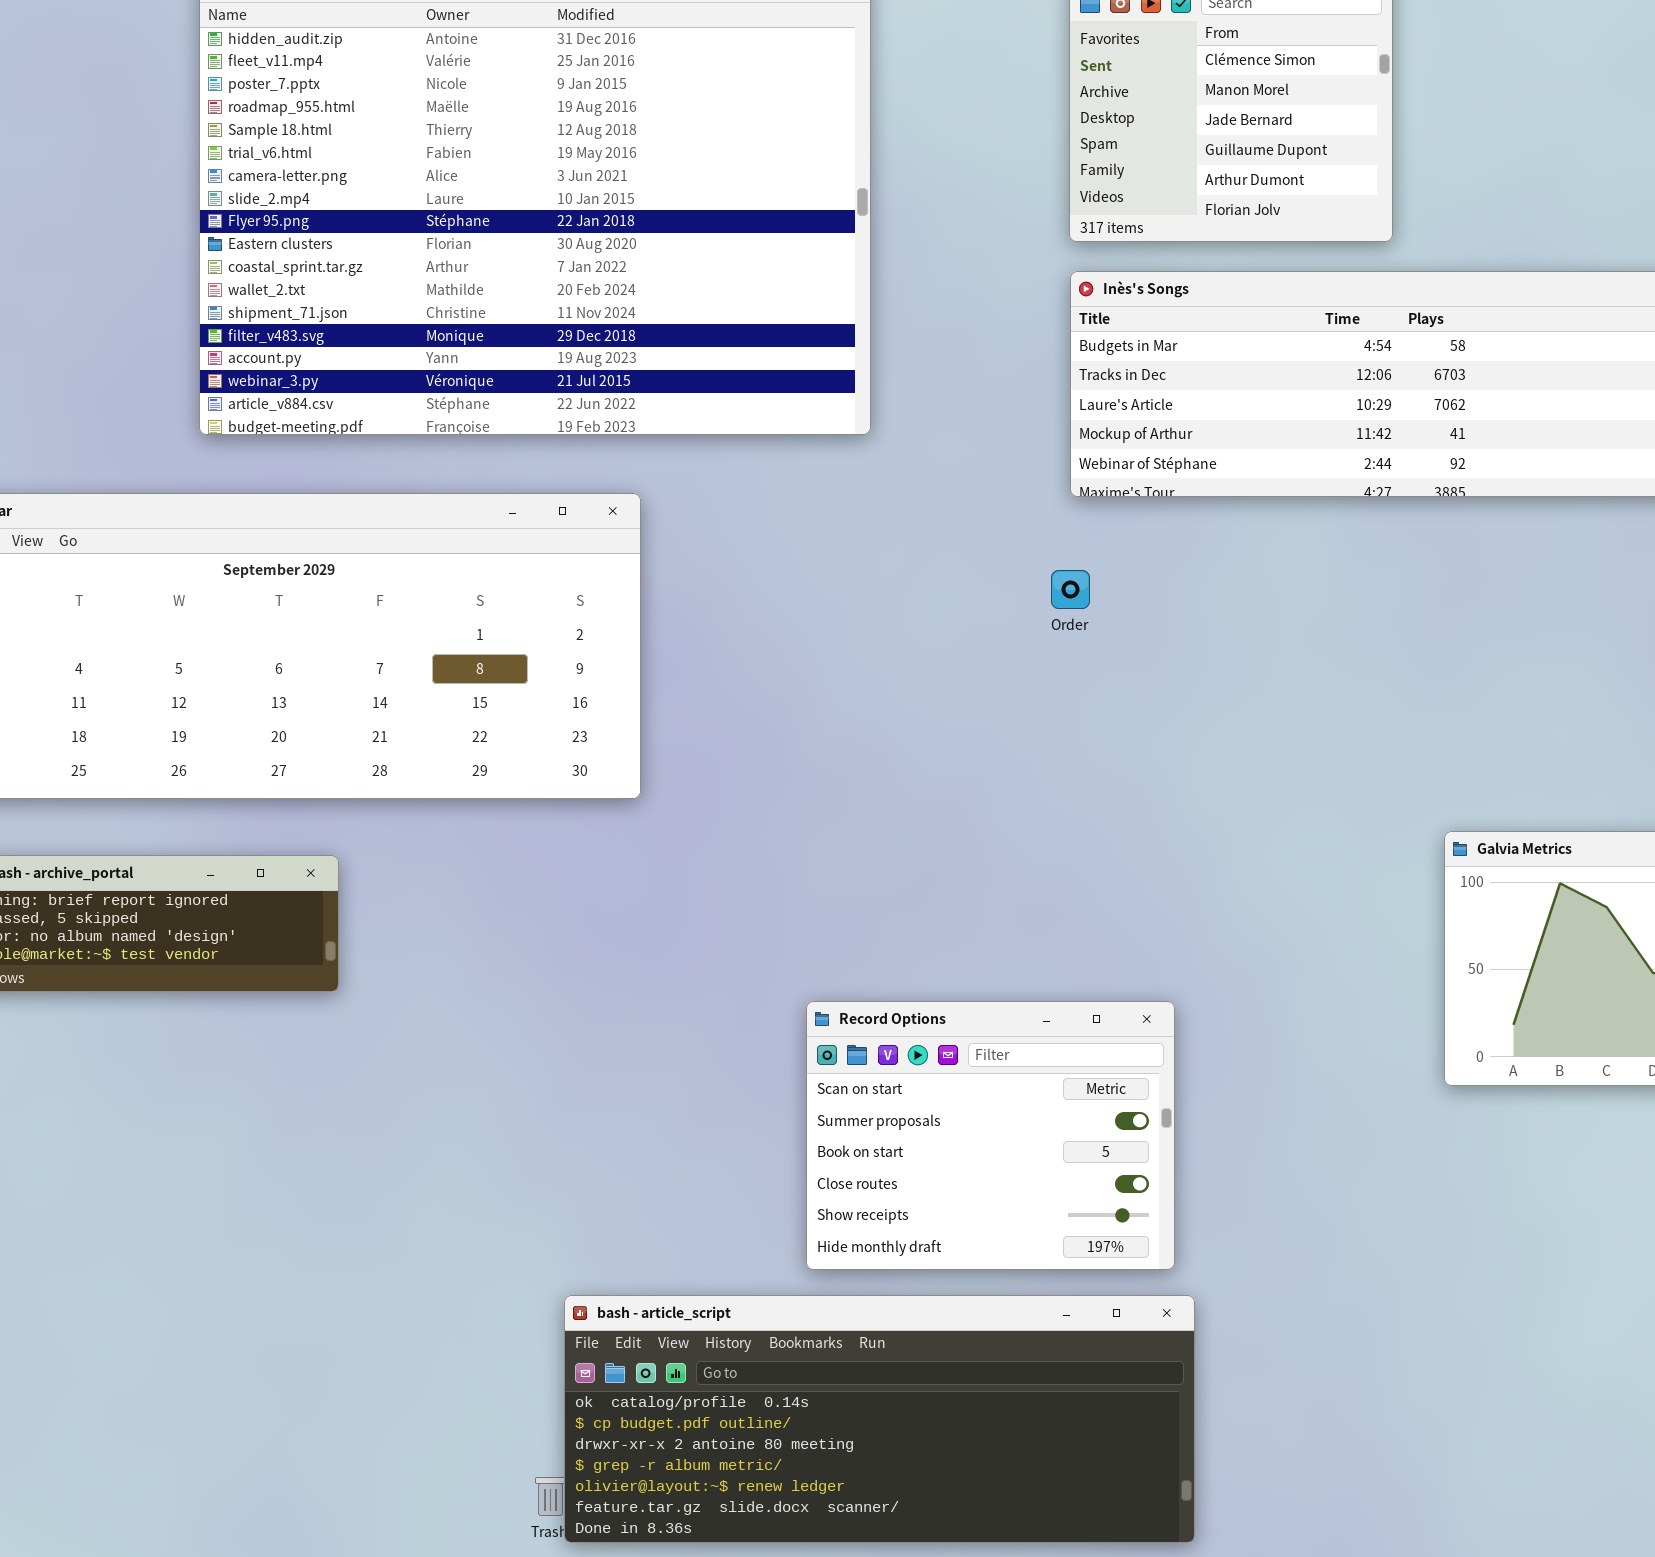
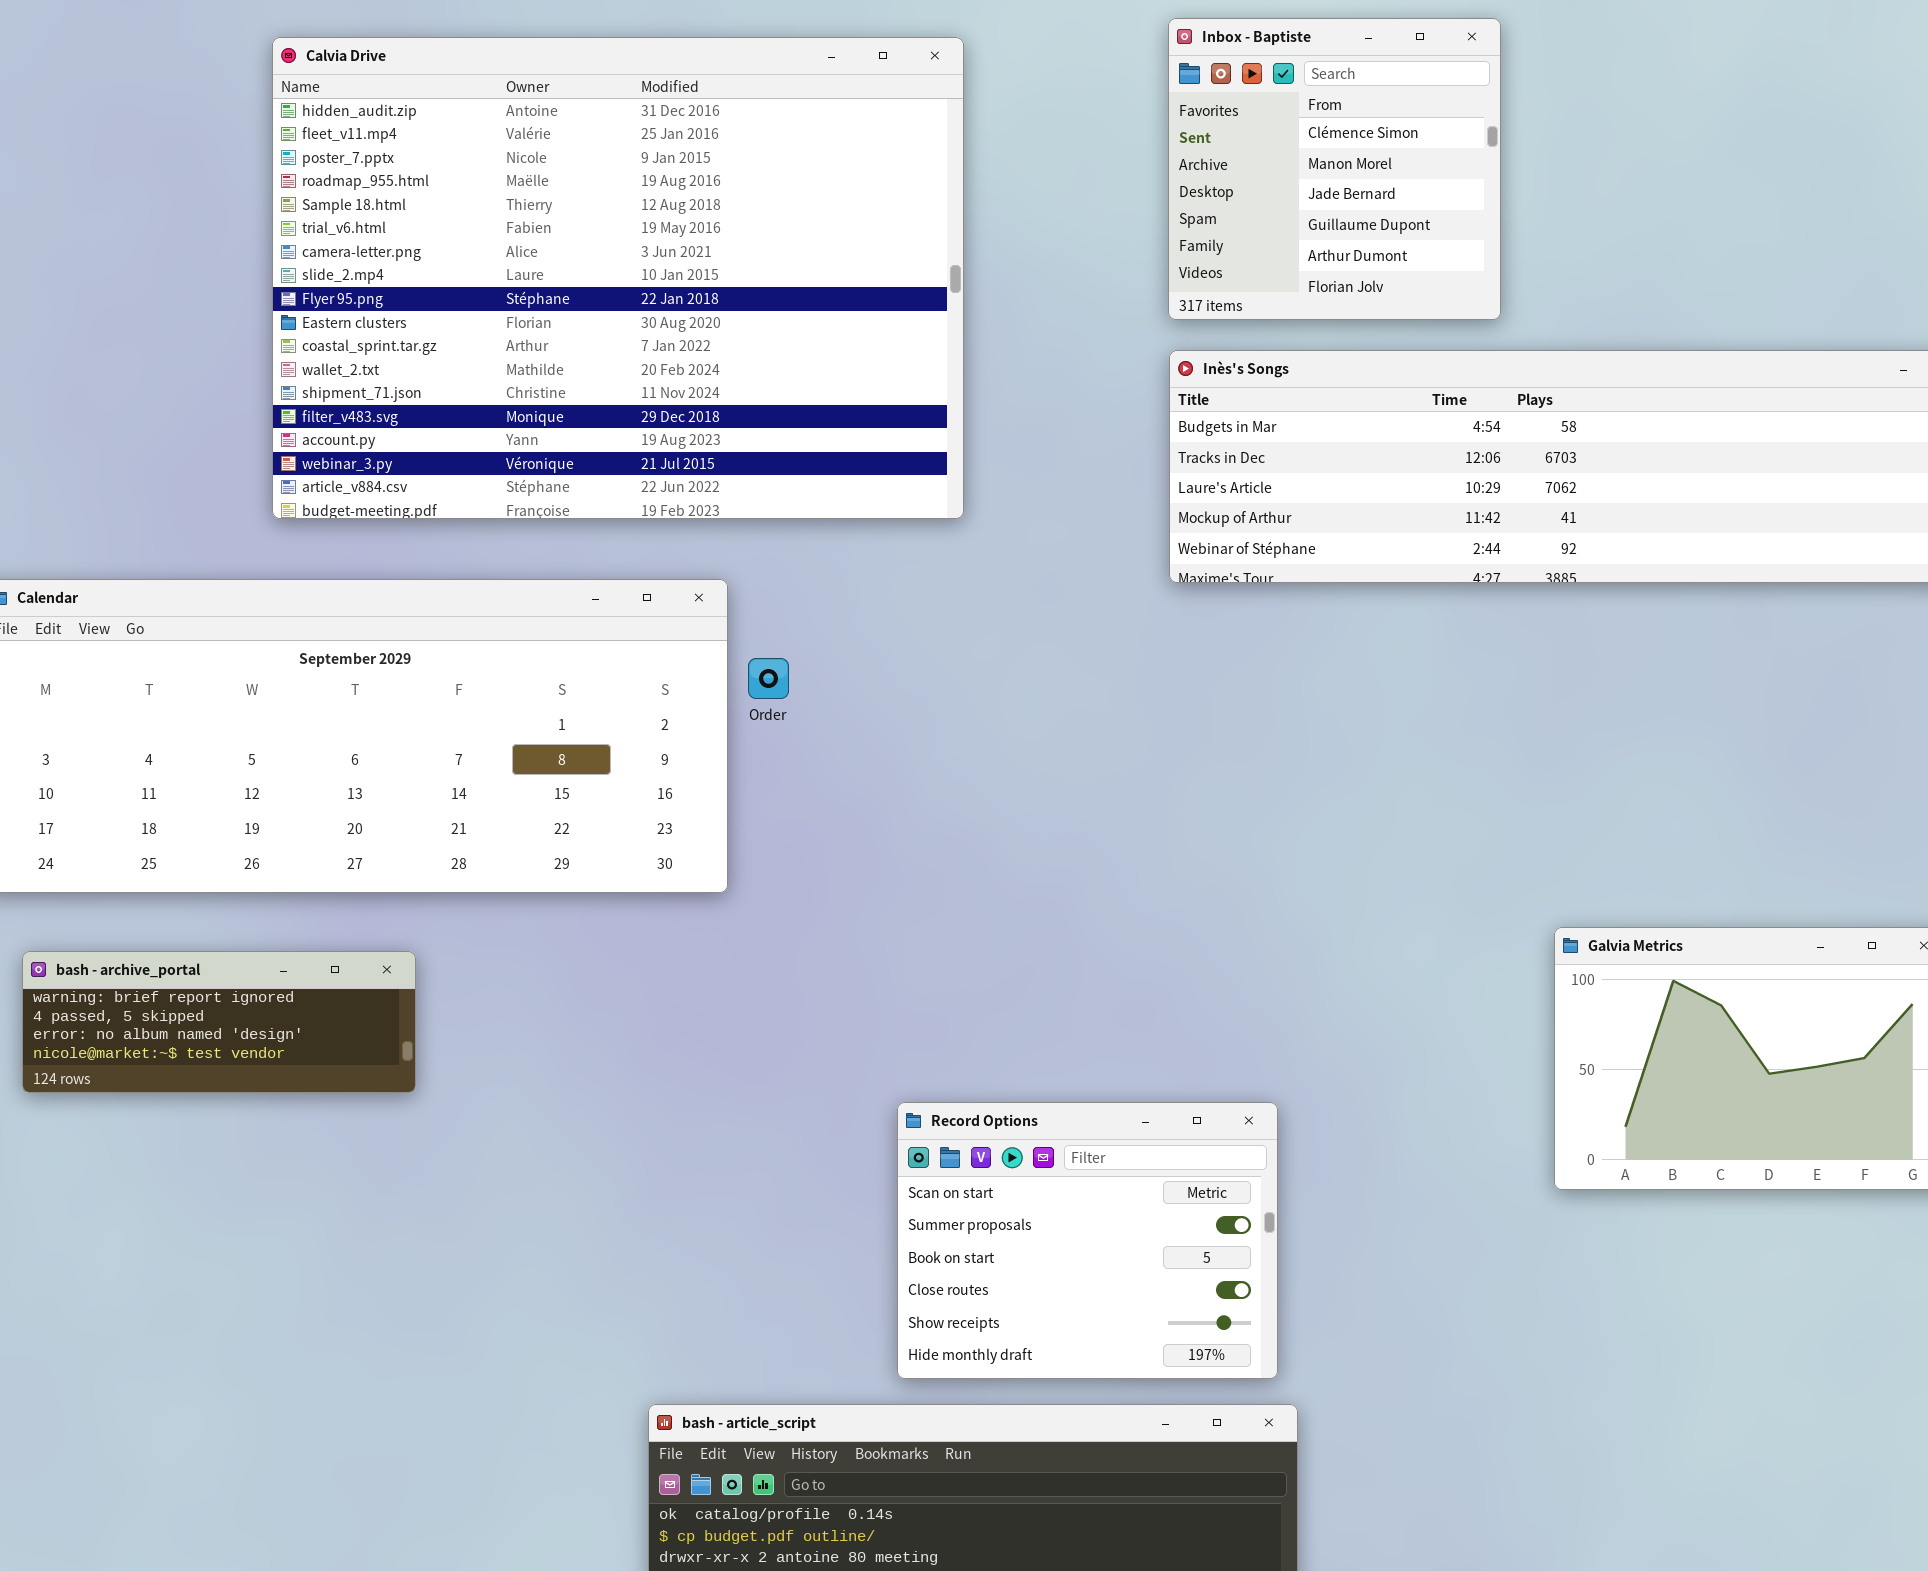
Order: [1051,570,1090,609] -> [748,658,789,699], moved

